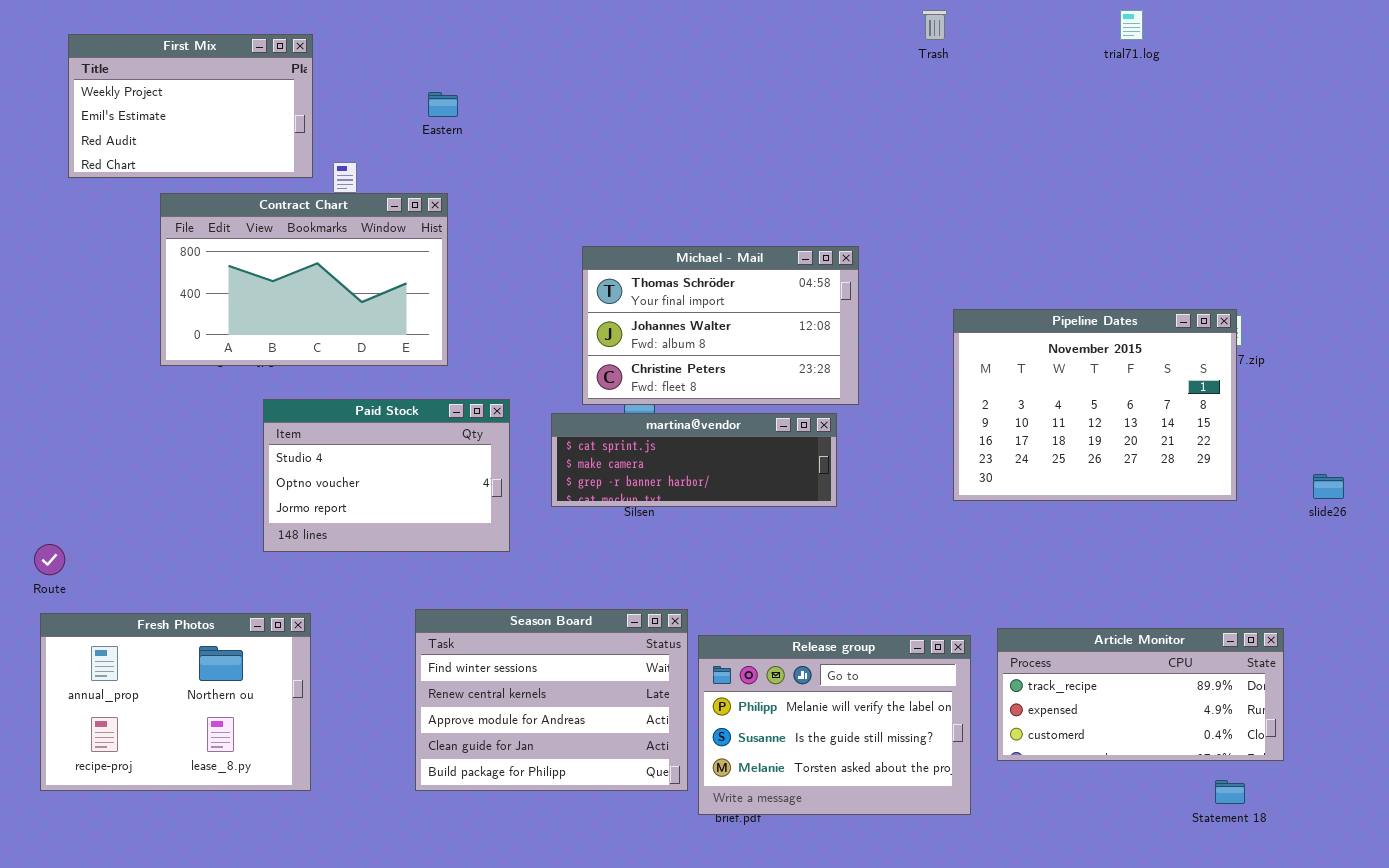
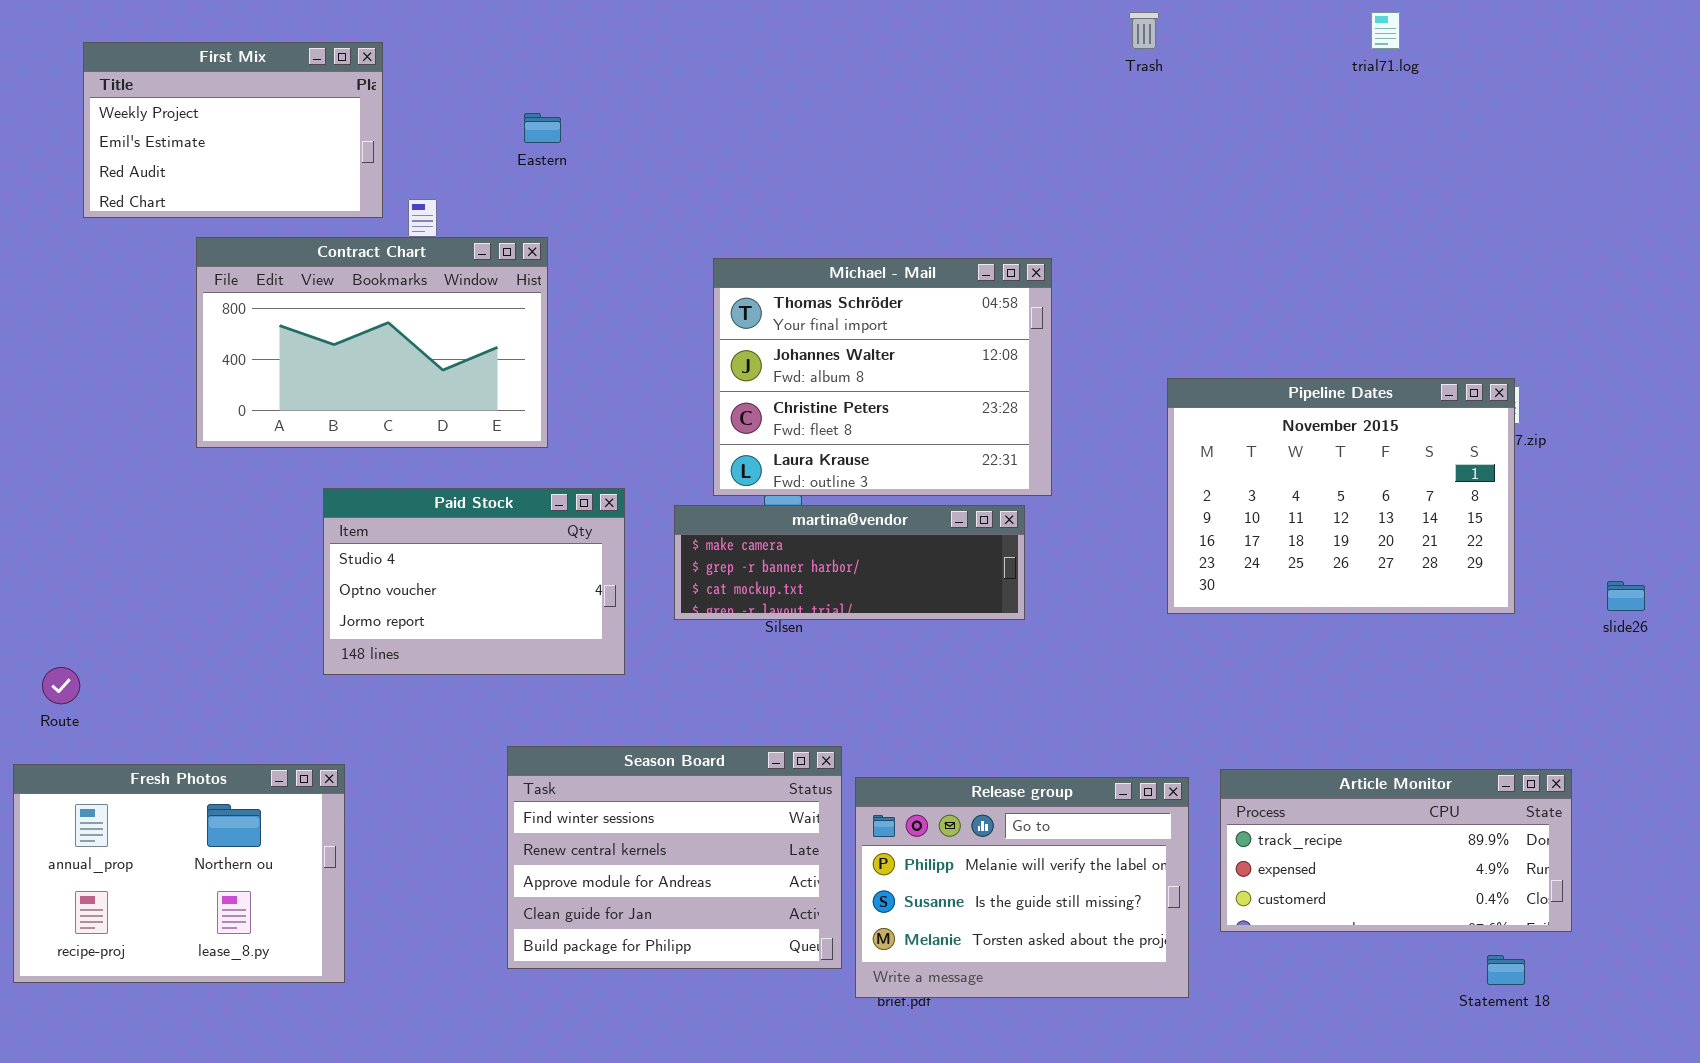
Michael - Mail: [582,246,859,405] -> [713,258,1052,496], resized
martina@vendor: [551,413,837,507] -> [674,505,1025,620], scrolled down 1 row
Fresh Photos: [40,613,311,791] -> [13,764,345,983], moved

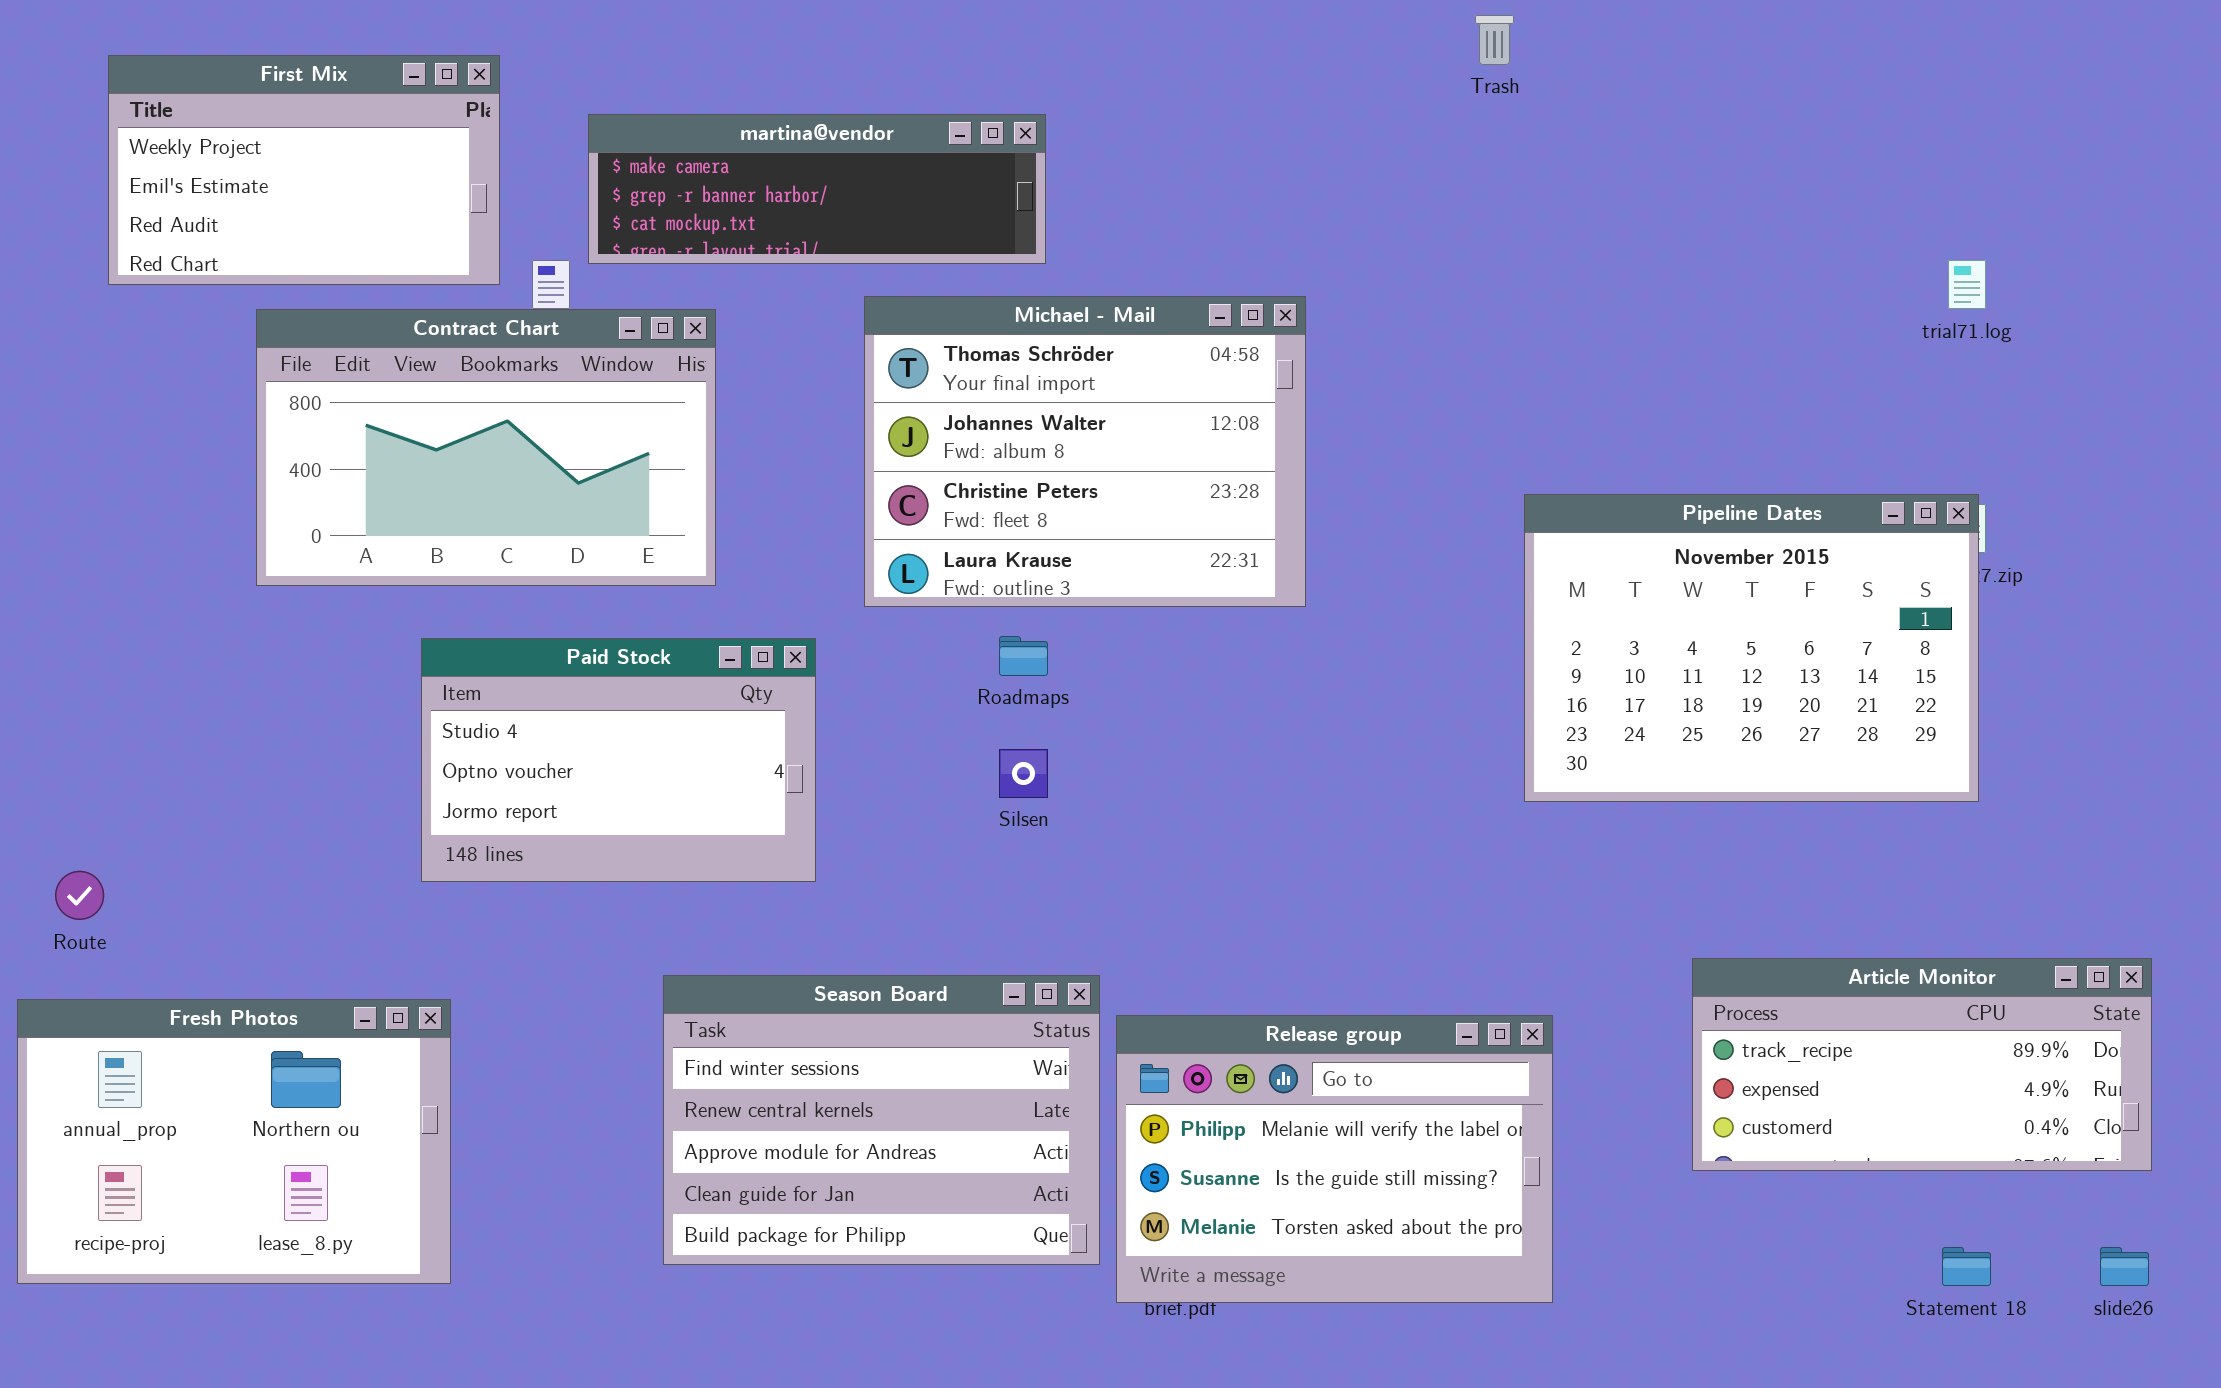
trial71.log: [1371,12,1400,49] -> [1948,260,1986,309], moved
Michael - Mail: [713,258,1052,496] -> [864,296,1306,607], moved
martina@vendor: [674,505,1025,620] -> [588,114,1046,264], moved
slide26: [1607,581,1645,611] -> [2100,1247,2149,1286], moved
Article Monitor: [1220,769,1572,932] -> [1692,958,2152,1171], moved

